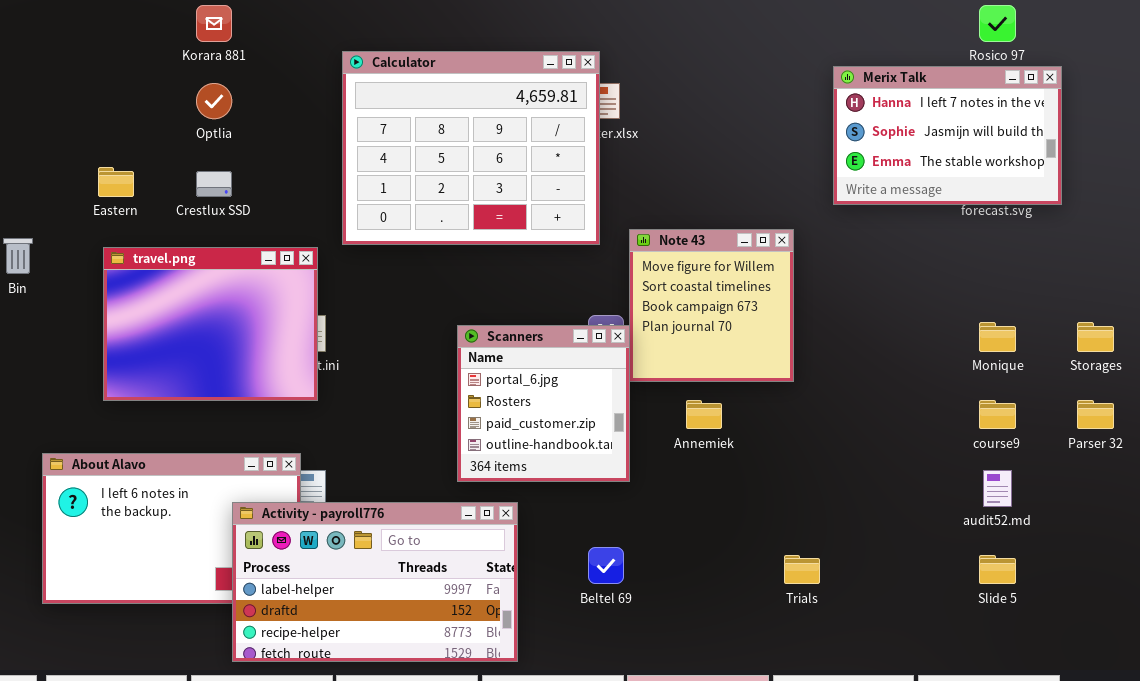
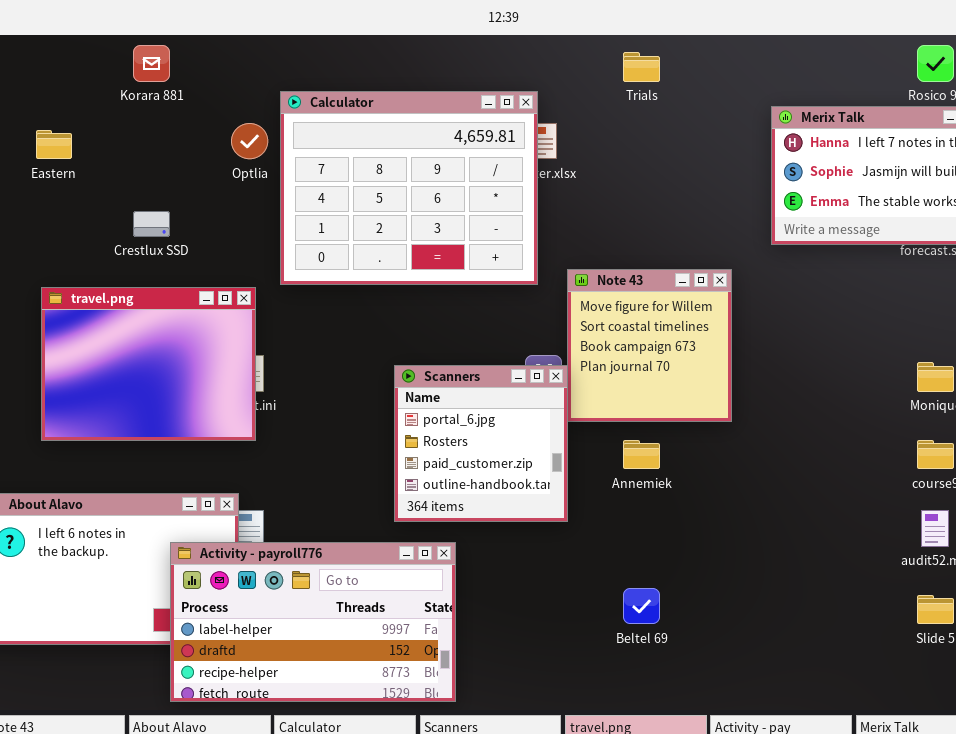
Optlia: [196,83,232,119] -> [231,123,268,159], moved
Eastern: [98,167,134,197] -> [36,130,72,159], moved
Beltel 69: [588,547,624,584] -> [623,588,660,624], moved
Trials: [784,555,820,584] -> [623,52,660,82], moved

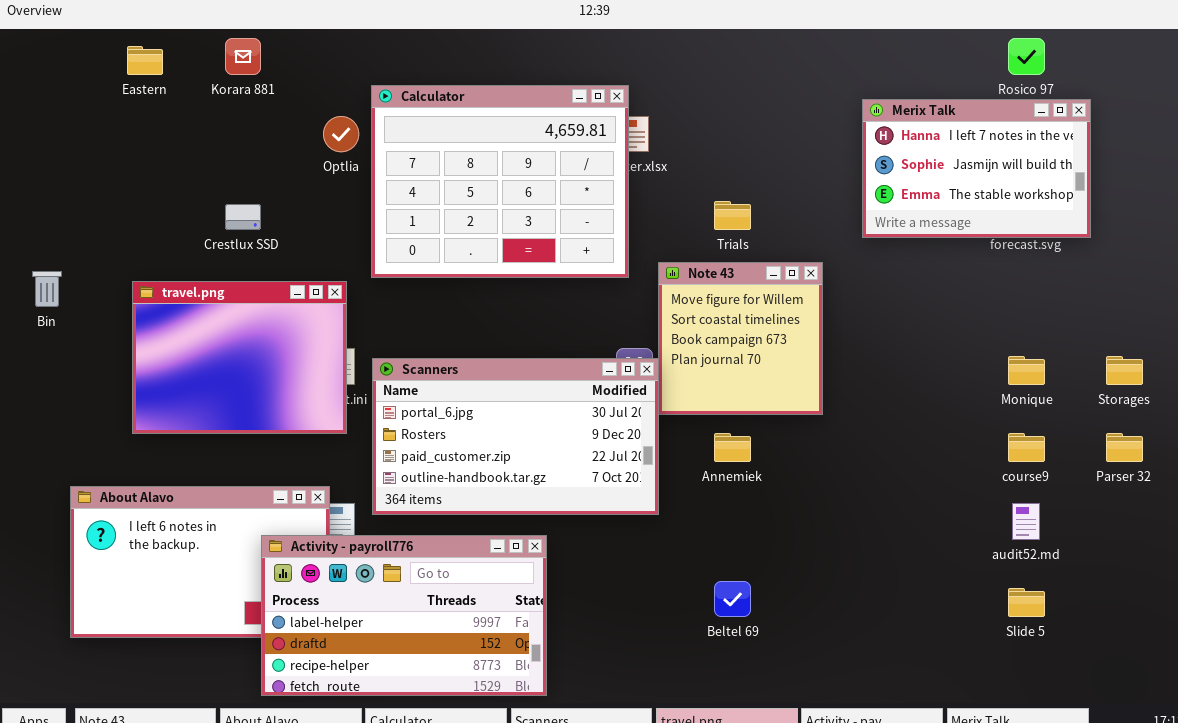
Trials: [623,52,660,82] -> [714,201,751,230], moved
Eastern: [36,130,72,159] -> [127,46,163,75], moved
Scanners: [394,365,568,522] -> [372,358,659,515], resized

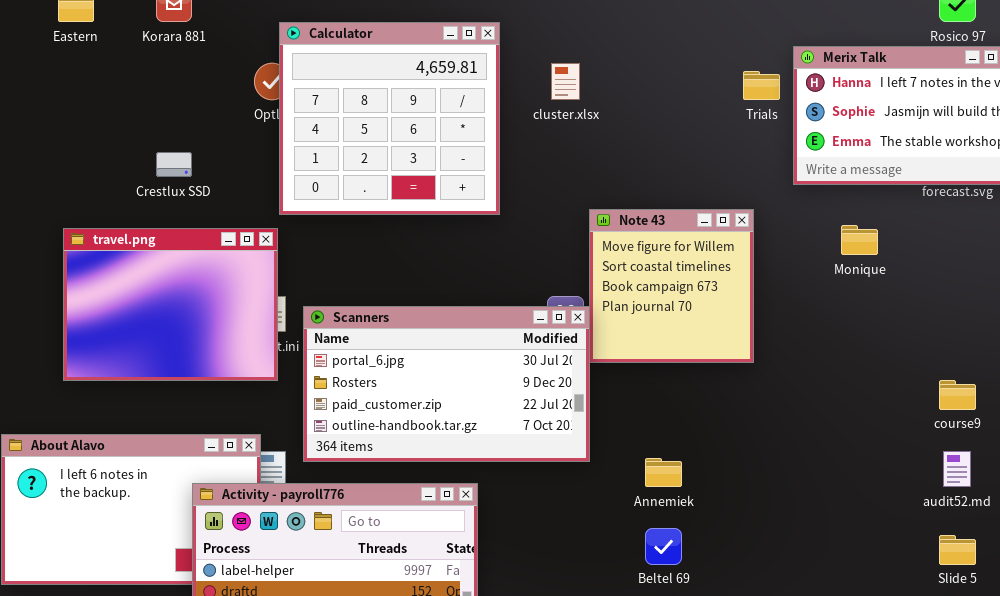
Calculator: [371,85,629,278] -> [279,22,500,215], moved, resized
Trials: [714,201,751,230] -> [743,71,780,100], moved
Monique: [1008,356,1045,385] -> [841,225,878,255], moved
Annemiek: [714,433,751,462] -> [645,458,682,487], moved

